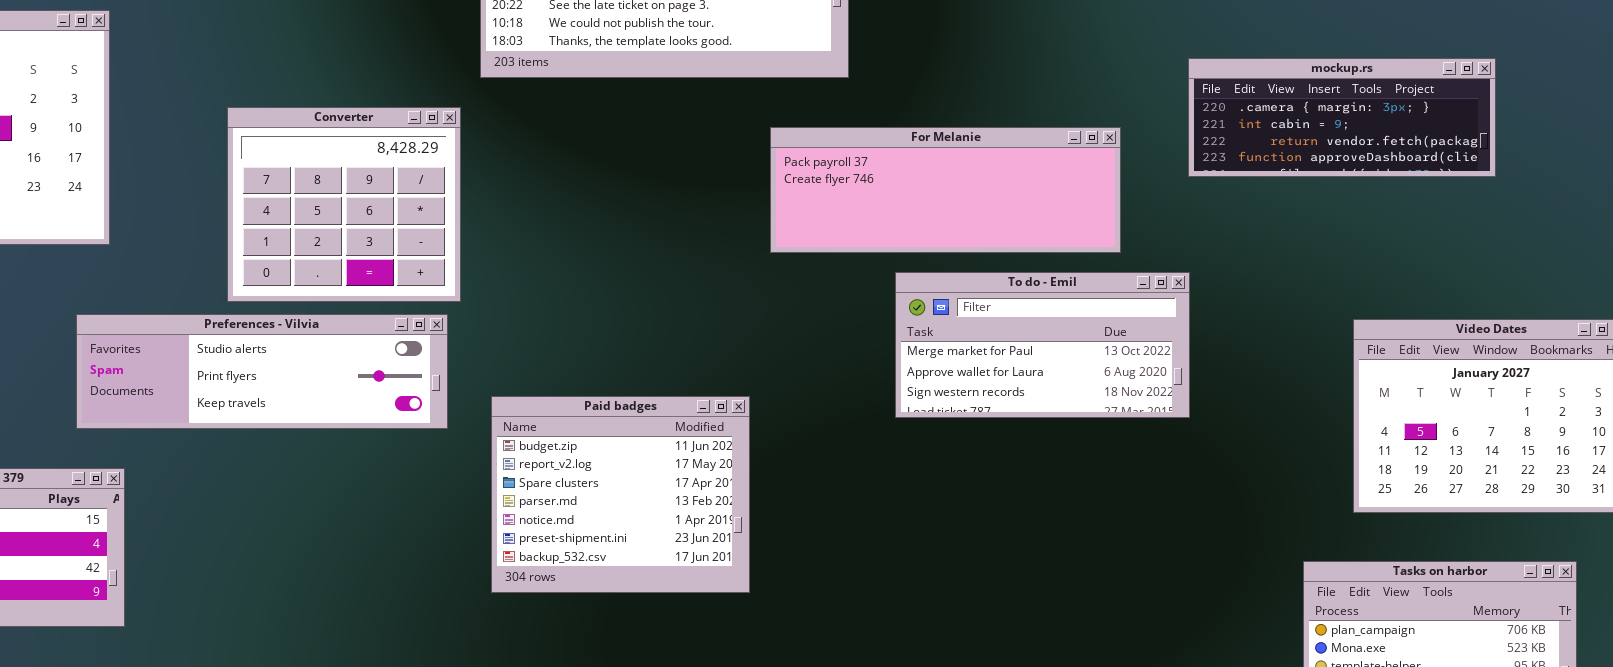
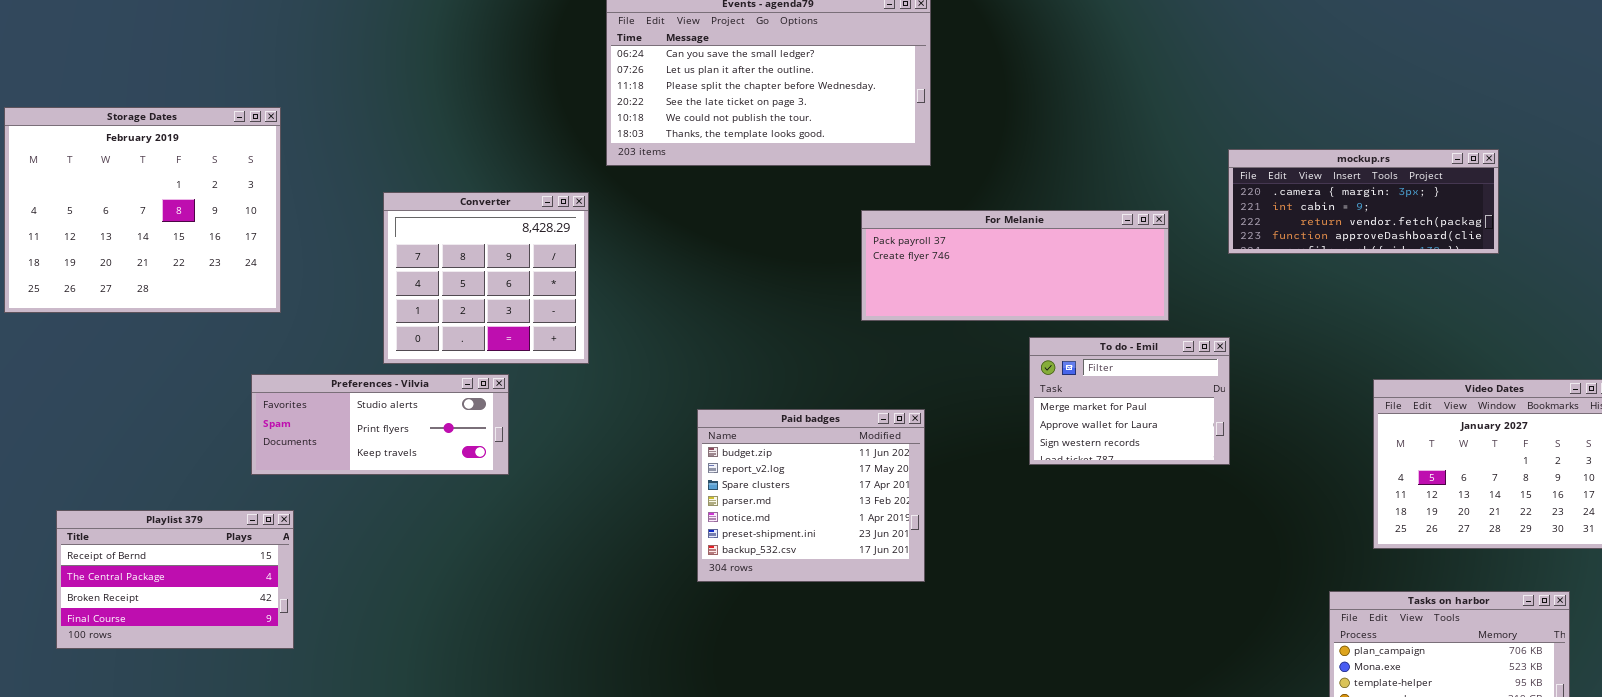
To do - Emil: [895,272,1190,418] -> [1029,337,1230,465], resized
Preferences - Vilvia: [76,314,448,429] -> [251,374,509,475], resized
Paid badges: [491,396,750,593] -> [697,409,925,582], moved

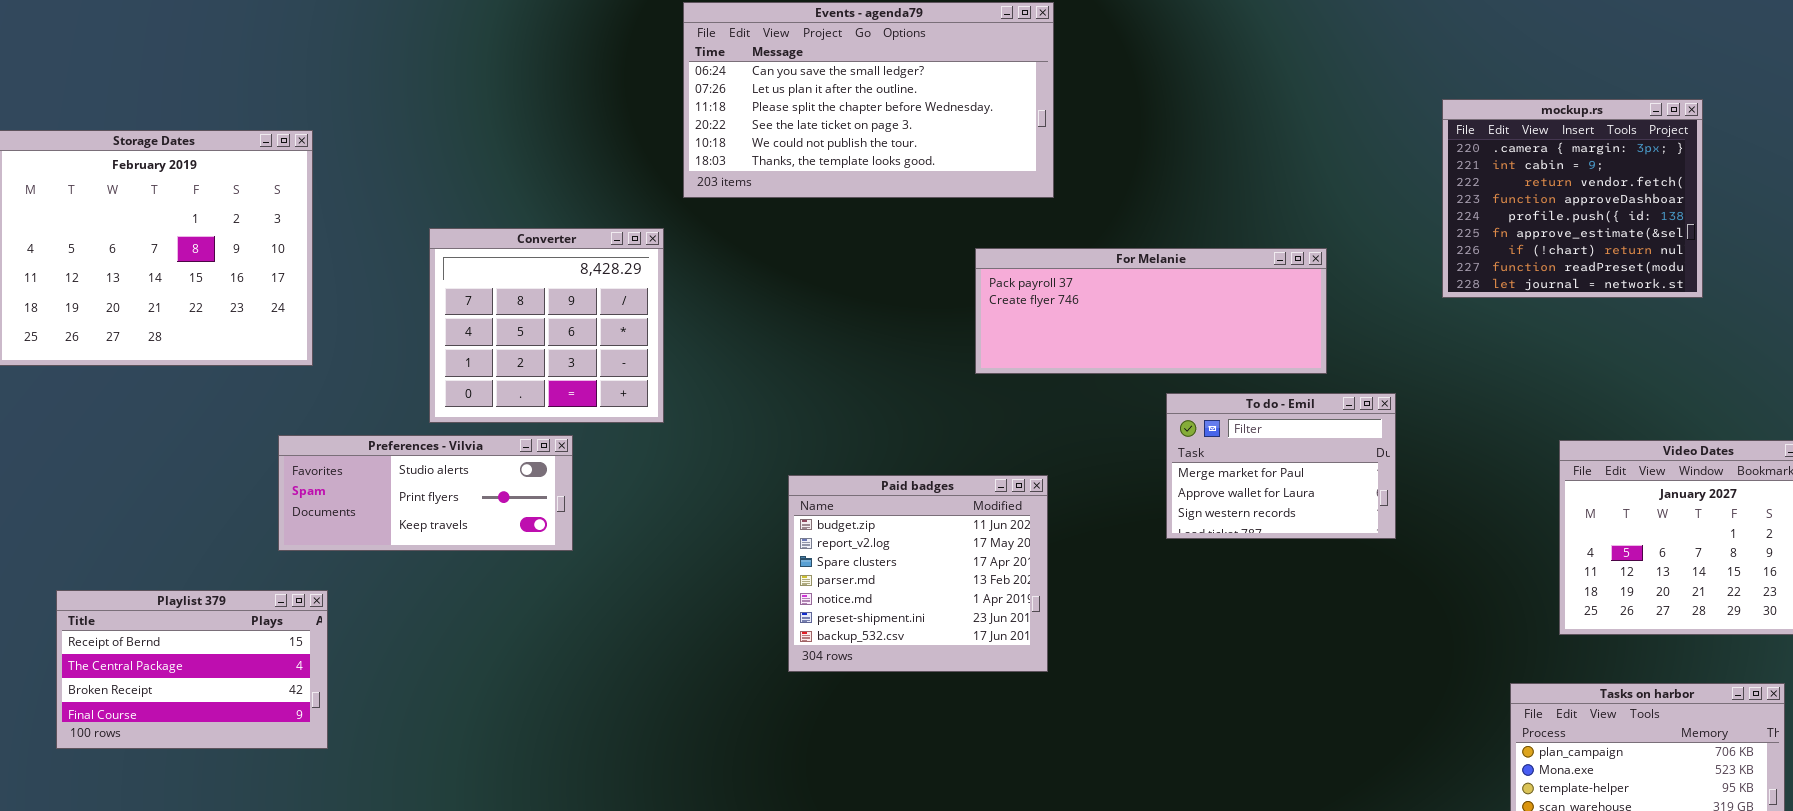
mockup.rs: [1228,149,1499,254] -> [1442,99,1703,298], resized

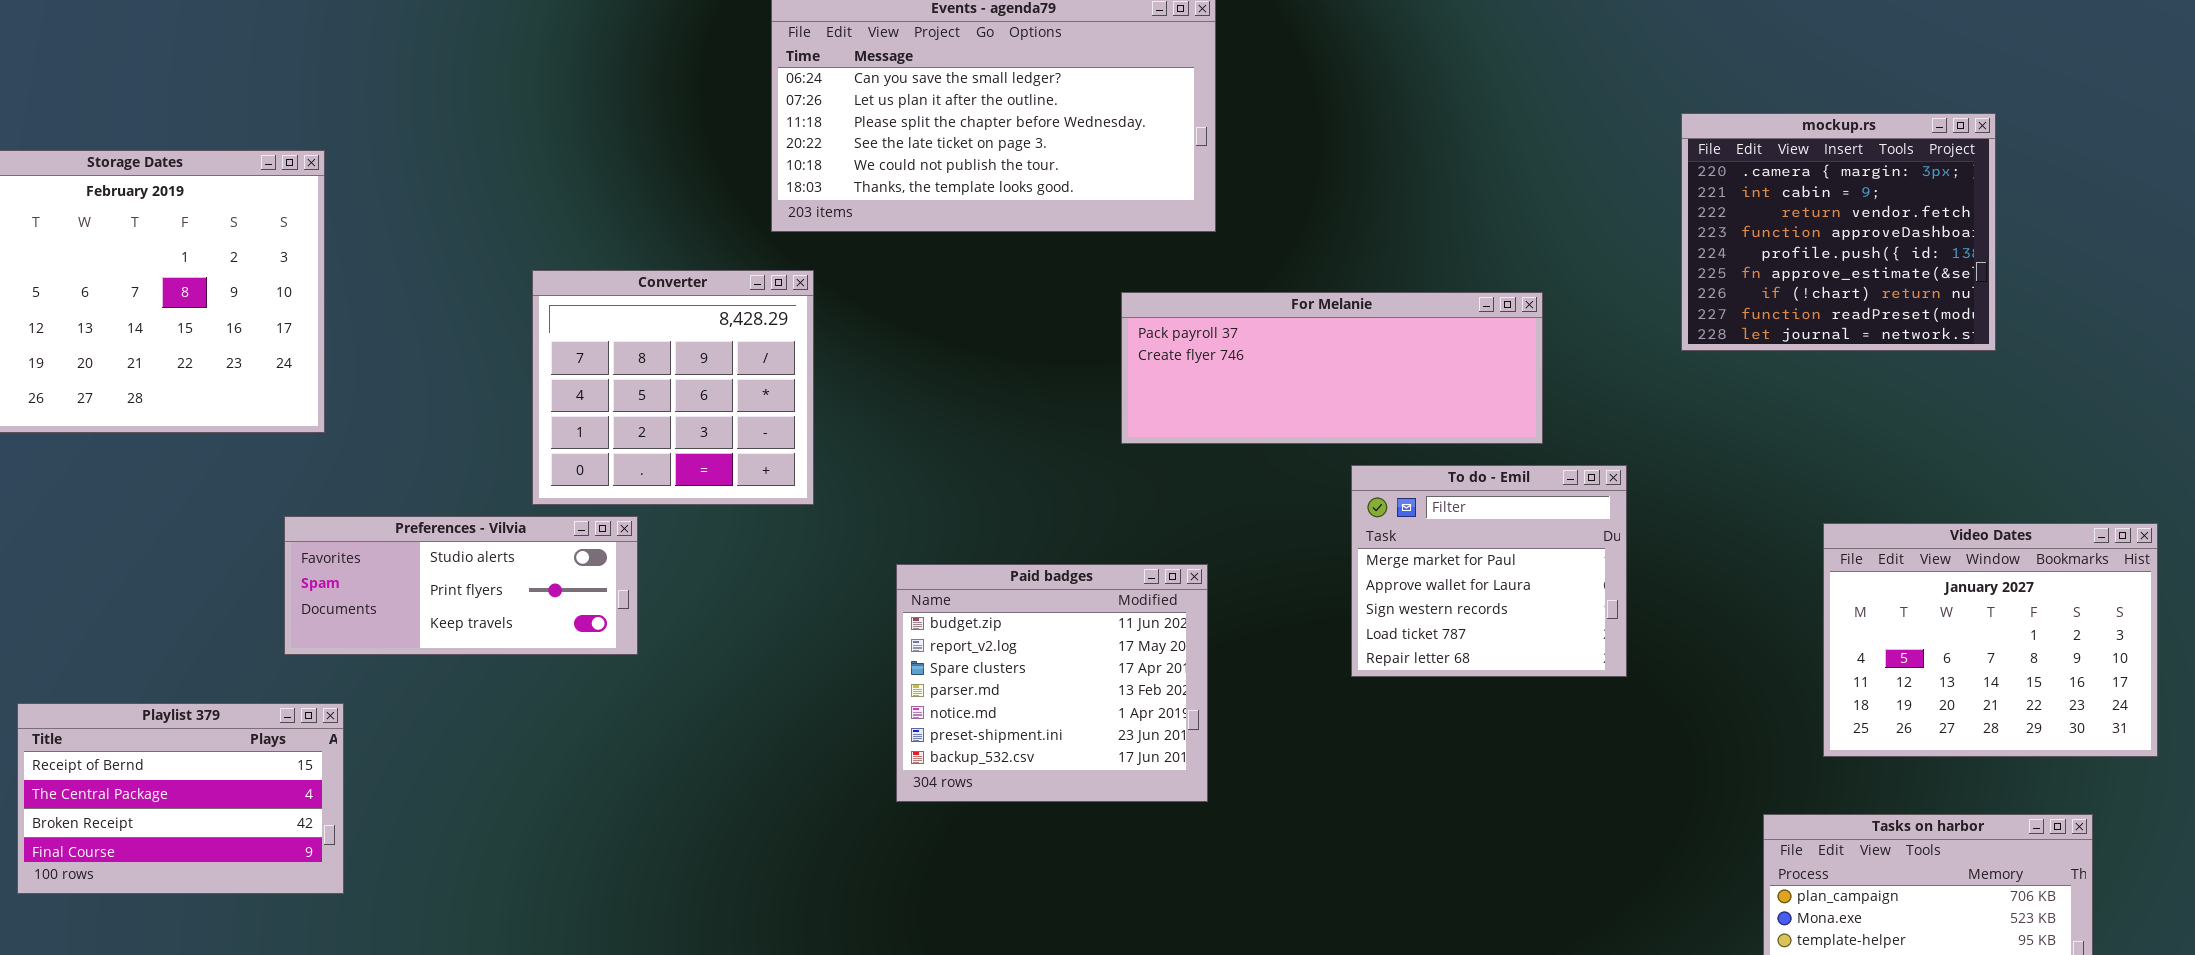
Converter: [429,228,664,423] -> [532,270,814,505], moved
To do - Emil: [1166,393,1396,539] -> [1351,465,1627,677], resized

